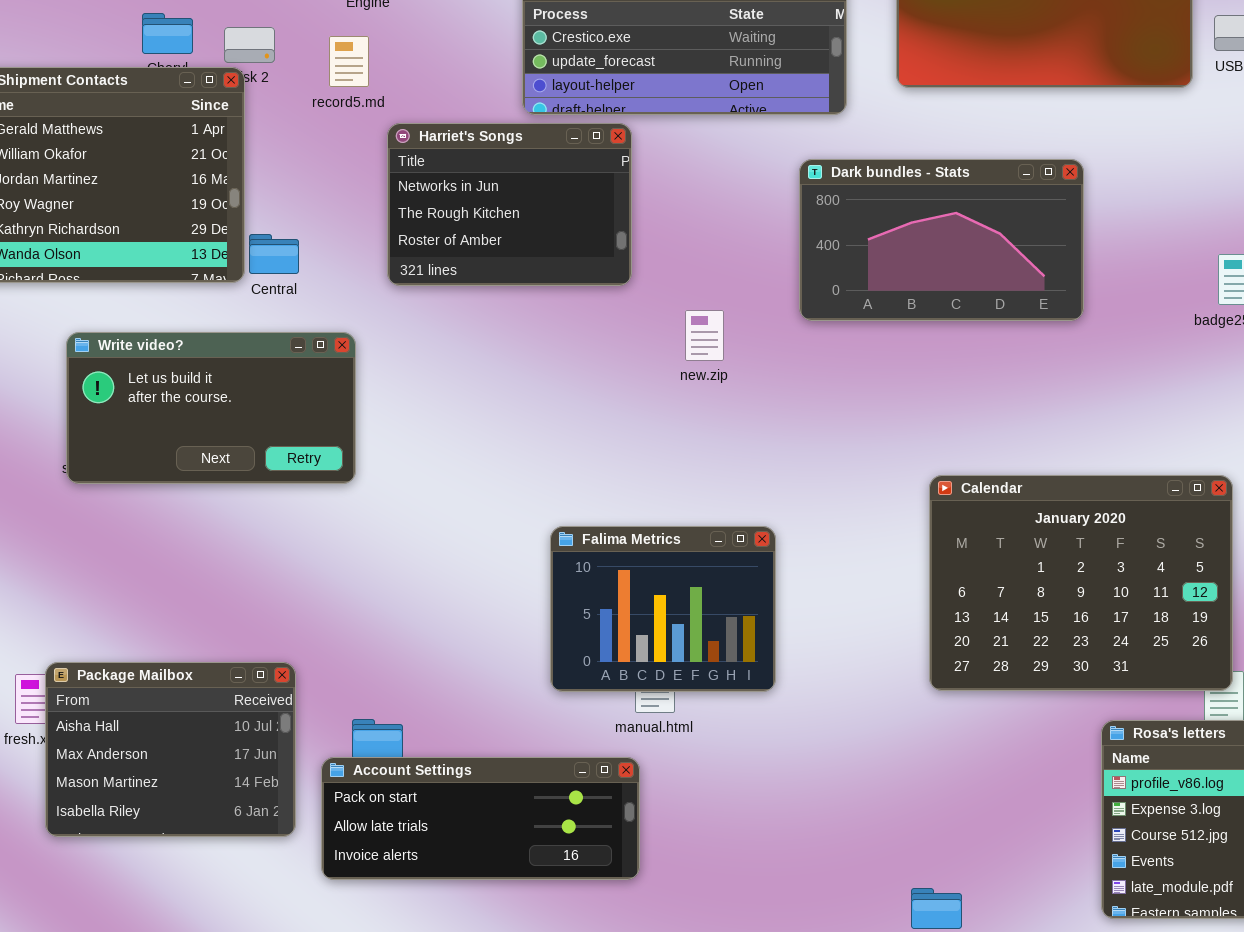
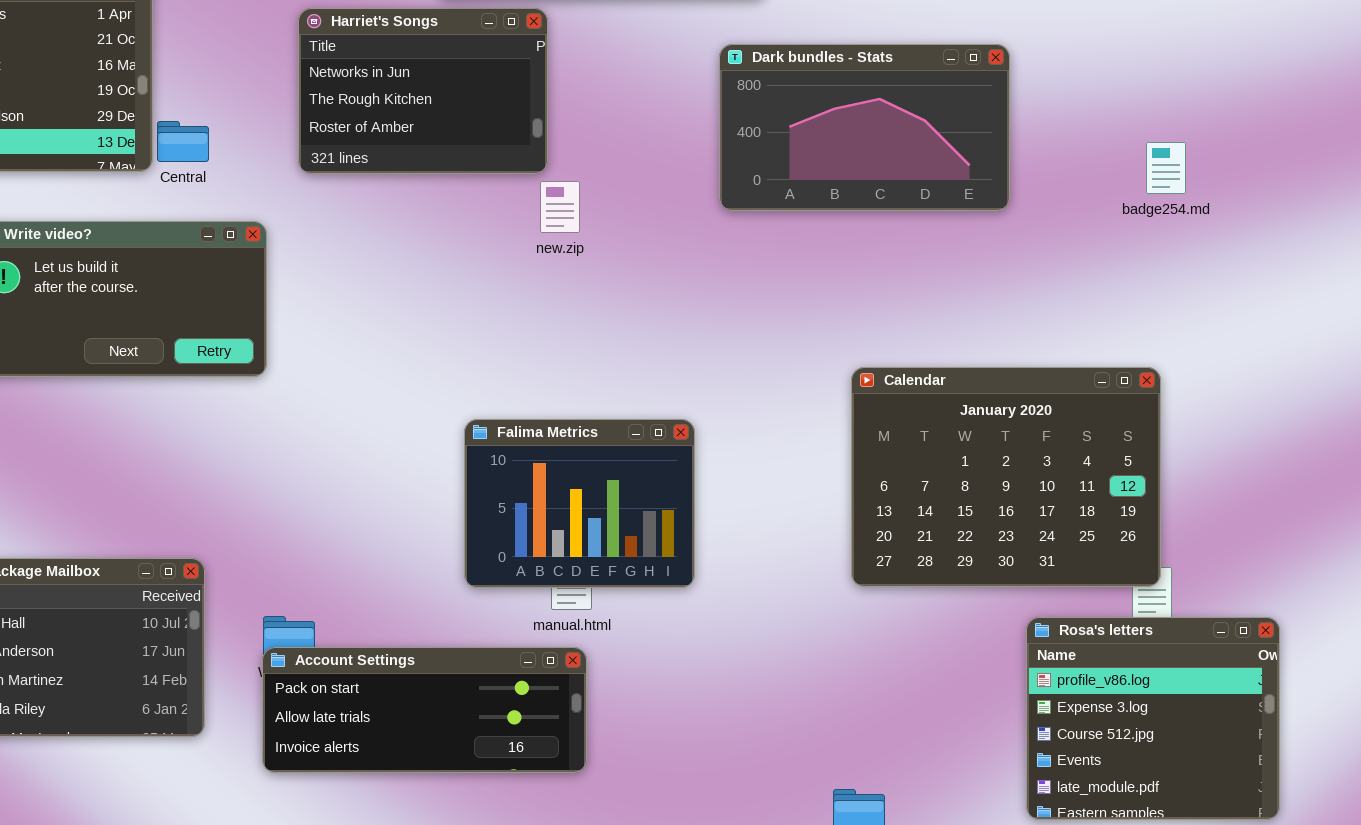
new.zip: [685,310,724,361] -> [540,181,580,233], moved
Account Settings: [321,757,640,880] -> [262,647,587,773], moved

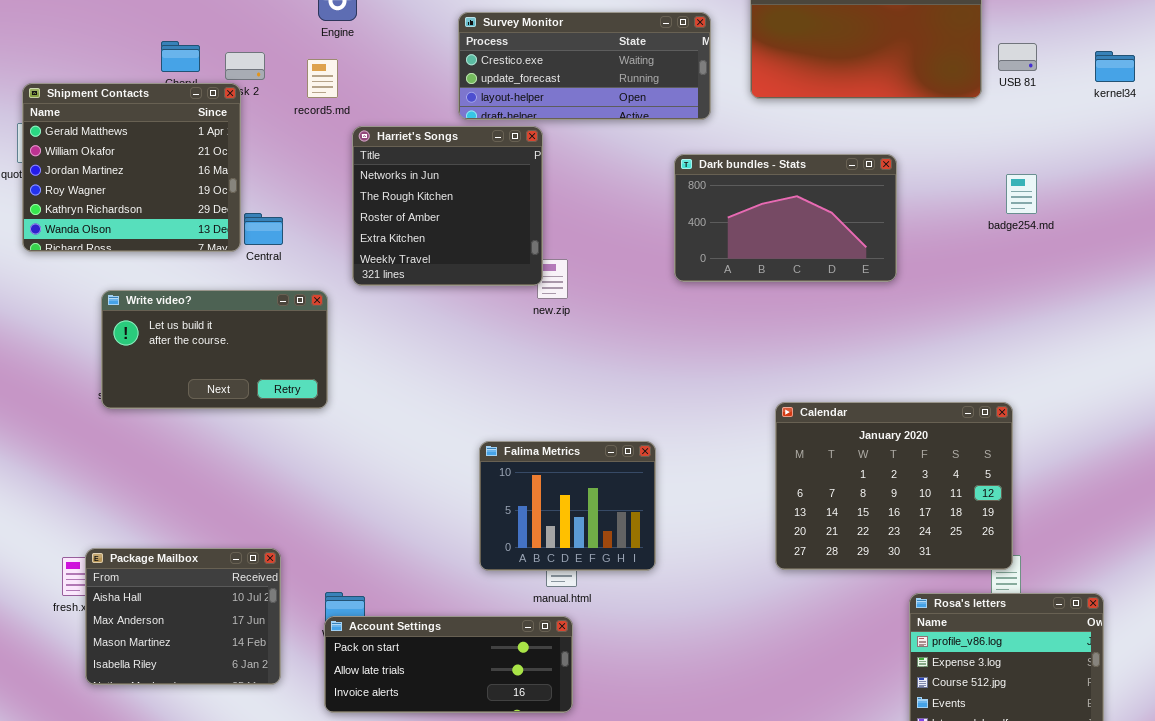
Harriet's Songs: [298,8,548,174] -> [352,126,543,286], resized
badge254.md: [1146,142,1186,194] -> [1006,174,1037,214], moved

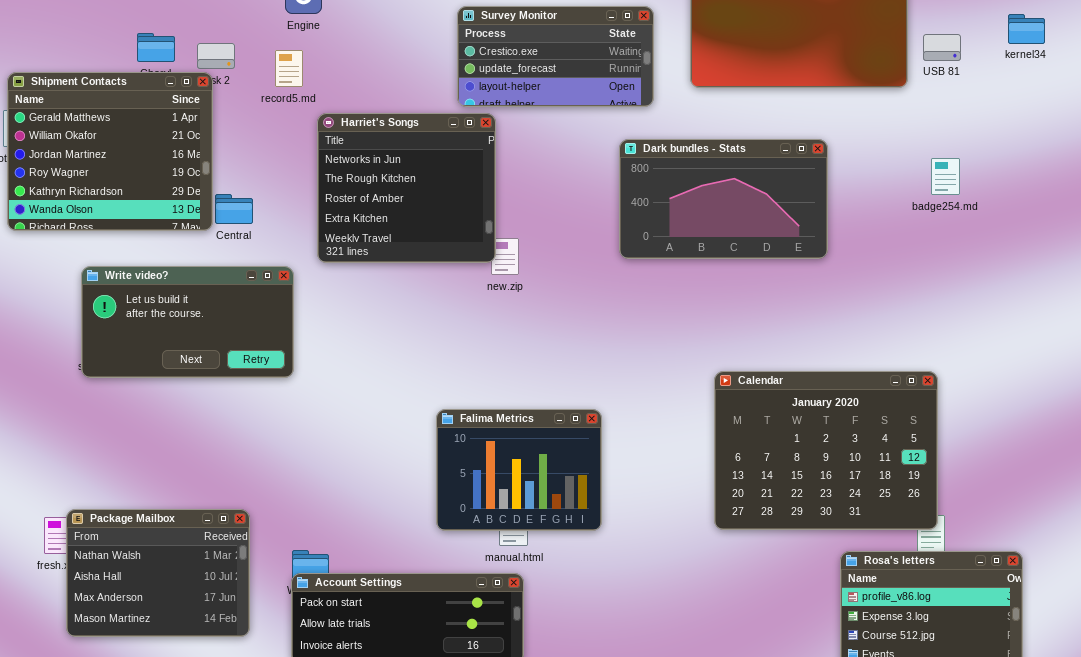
Survey Monitor: [458,12,711,120] -> [457,6,654,107], resized
kernel34: [1095,51,1135,82] -> [1008,14,1045,44], moved
Package Mailbox: [85,548,281,685] -> [66,509,250,637], scrolled up 1 row

